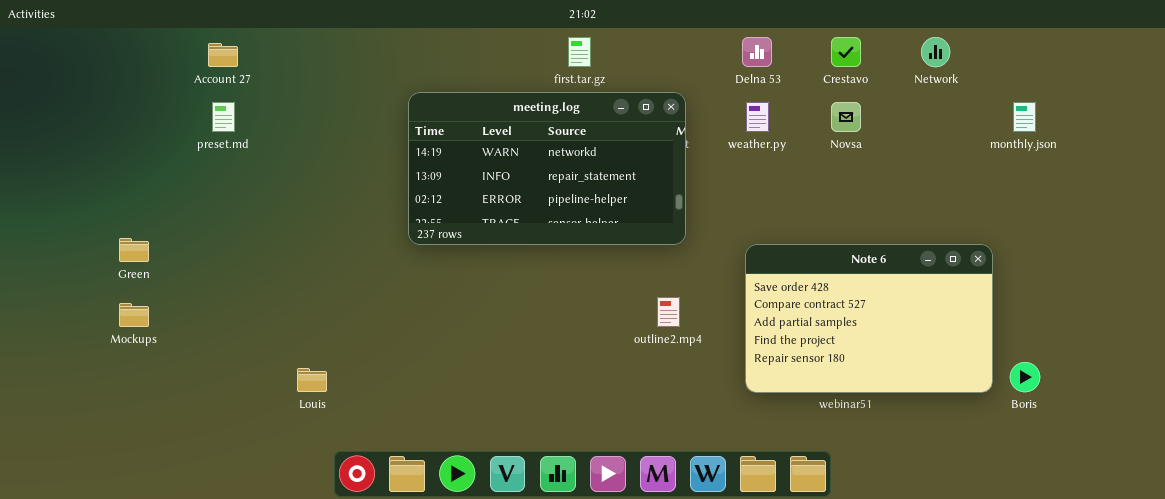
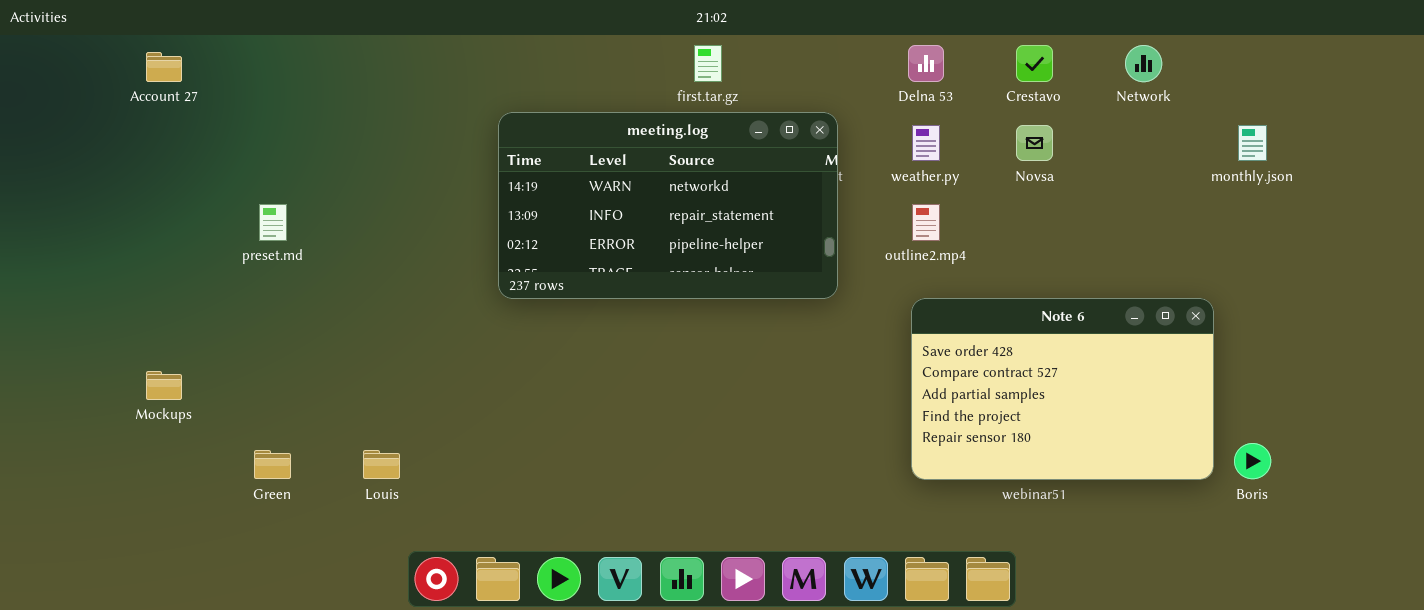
Account 27: [208,43,238,67] -> [146,52,182,82], moved
preset.md: [212,102,235,132] -> [259,204,287,241], moved
Green: [119,238,149,262] -> [254,450,291,479], moved
outline2.mp4: [657,297,680,327] -> [912,204,940,241], moved

